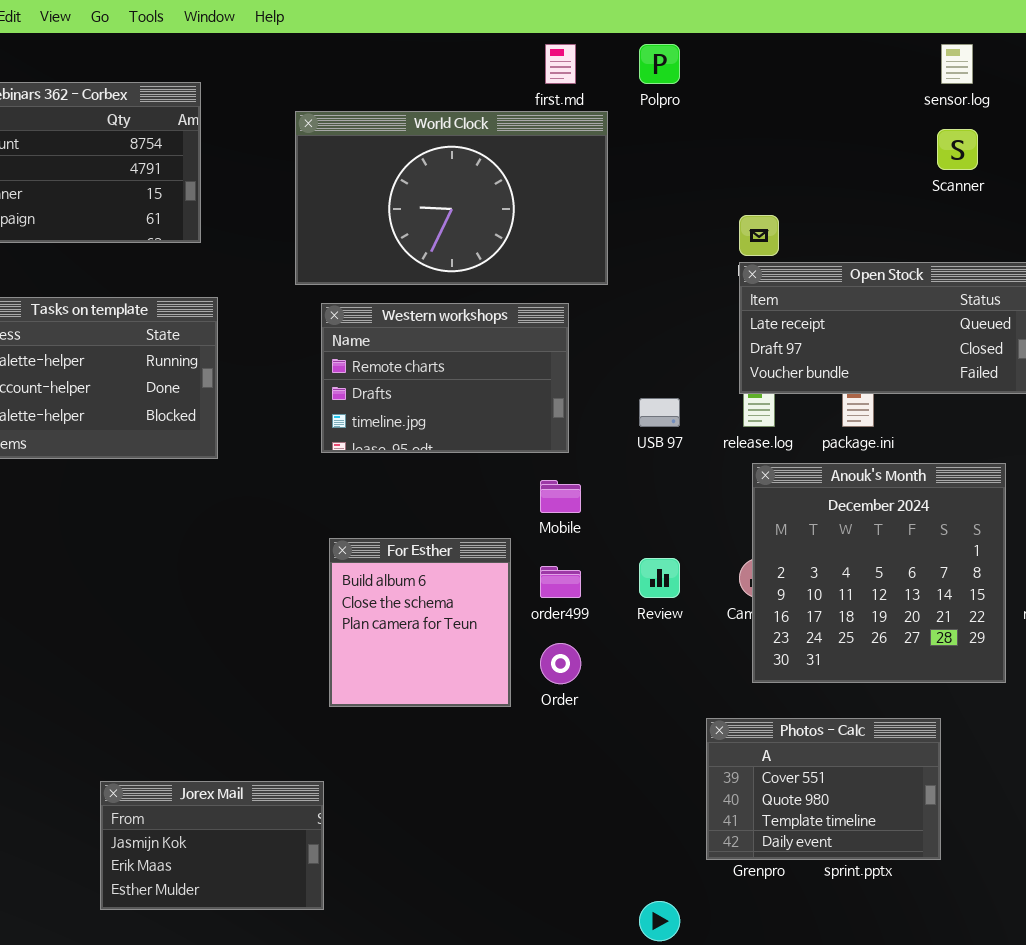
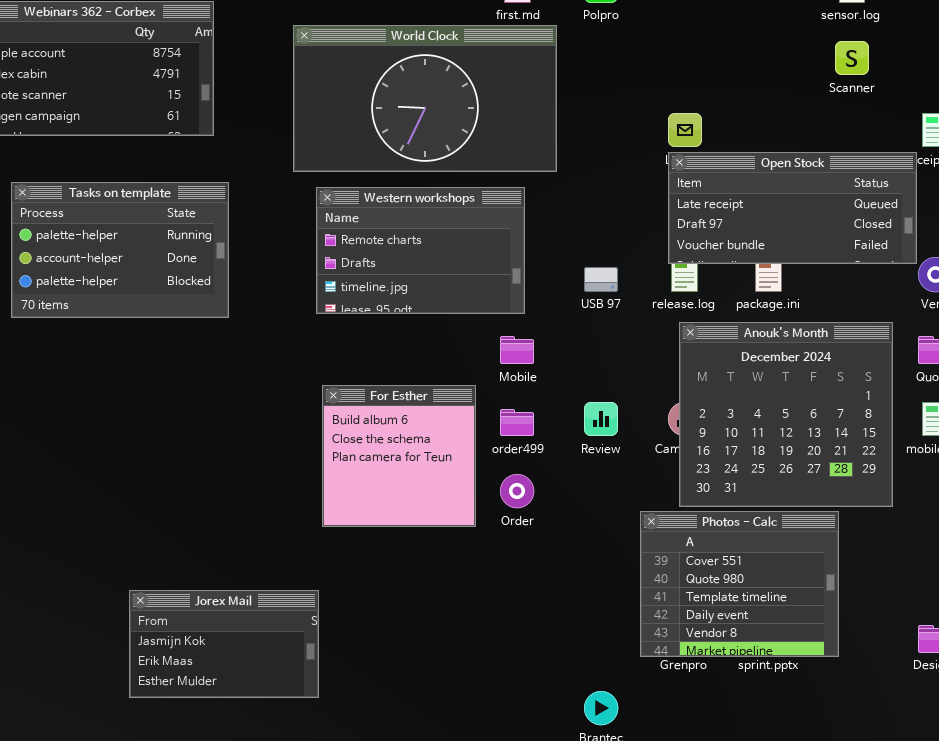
Photos - Calc: [706,718,941,860] -> [640,511,839,657], resized

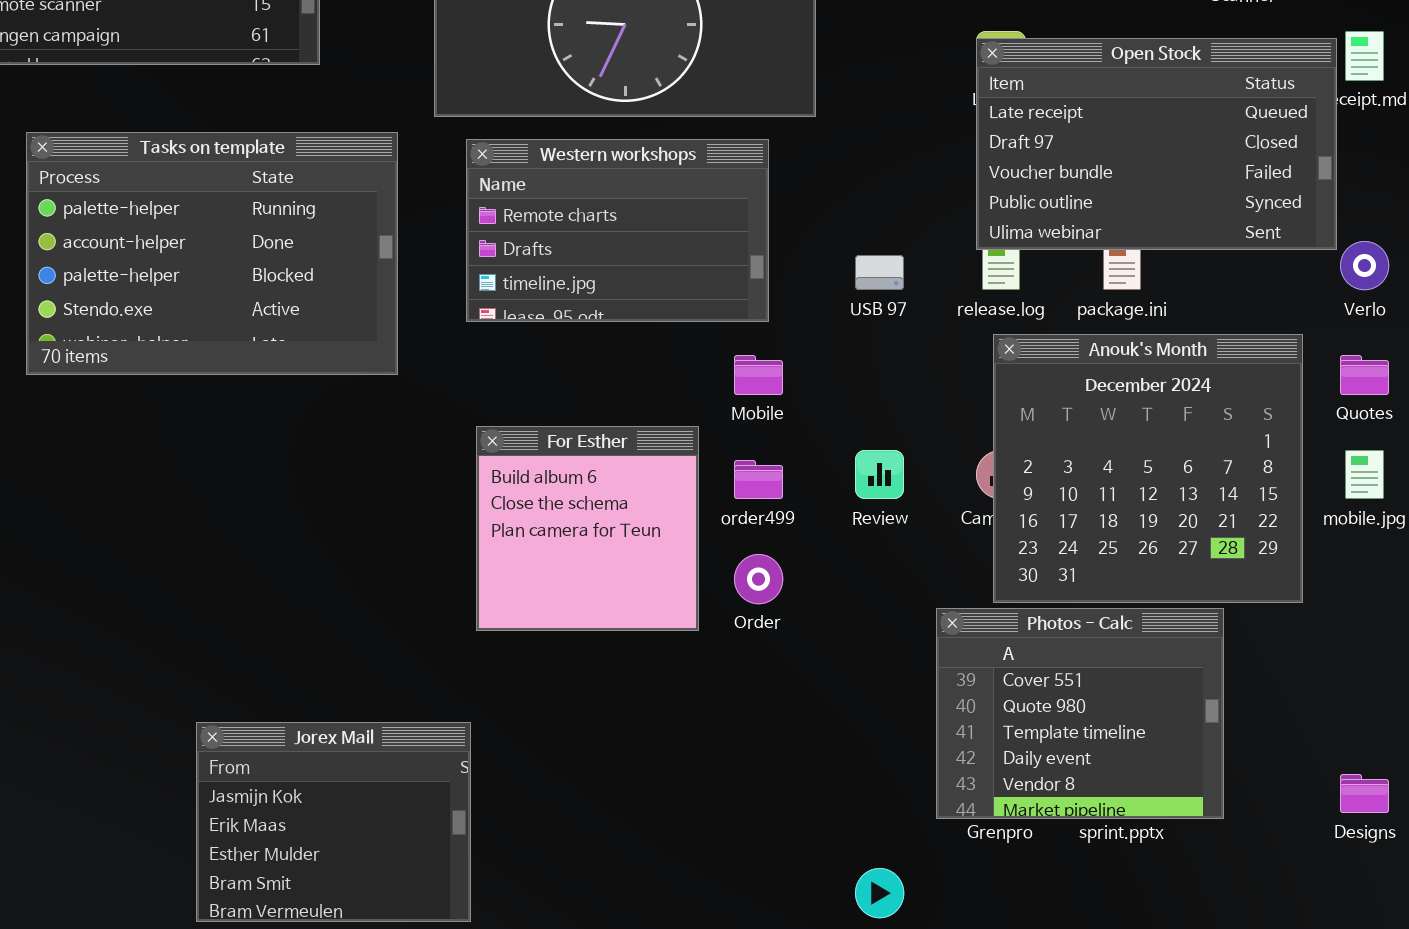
Open Stock: [668,152,917,264] -> [976,38,1337,250], resized
Tasks on template: [11,182,229,318] -> [26,132,398,375], resized
Jorex Mail: [129,590,319,698] -> [196,722,471,922], resized

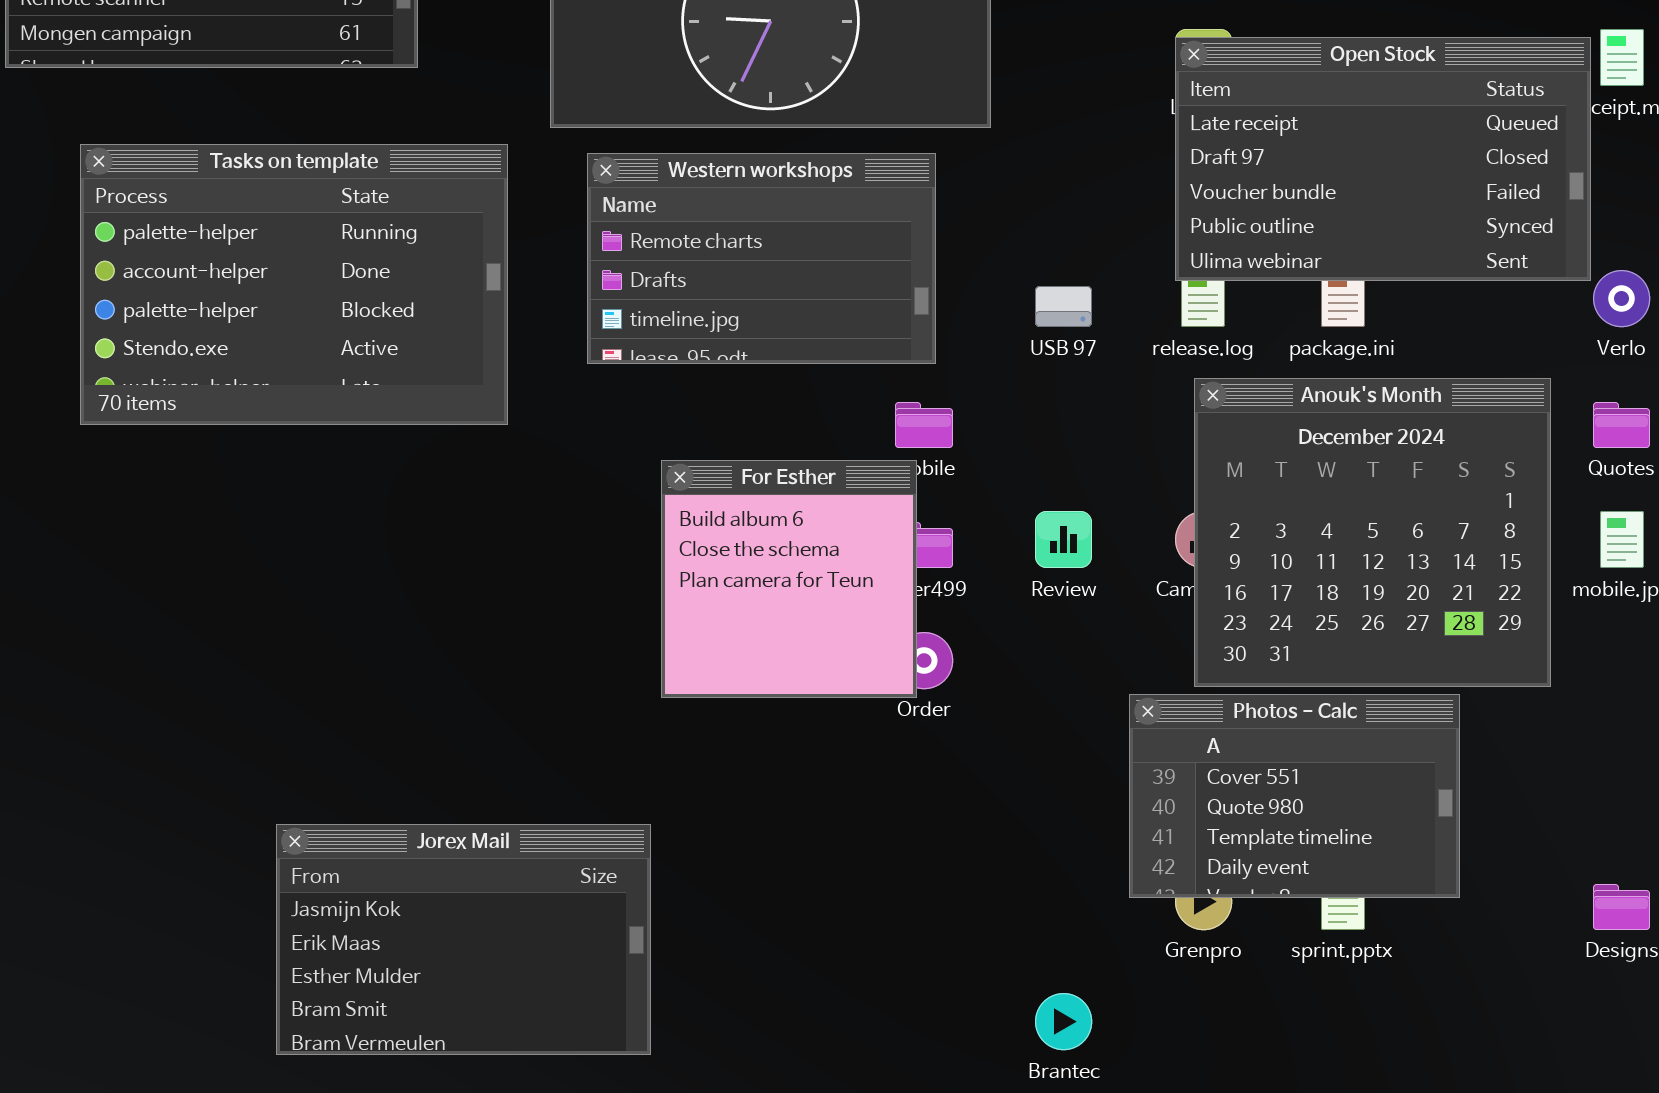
For Esther: [476,426,699,631] -> [661,460,917,698], moved
Photos - Calc: [936,608,1224,819] -> [1129,694,1460,898], resized
Jorex Mail: [196,722,471,922] -> [276,824,651,1055], resized

